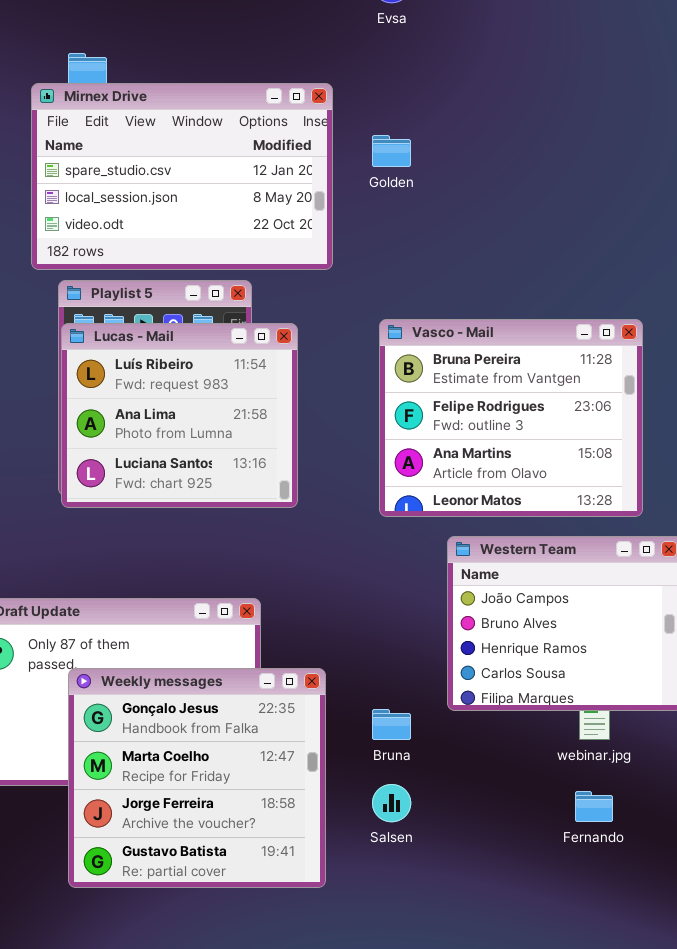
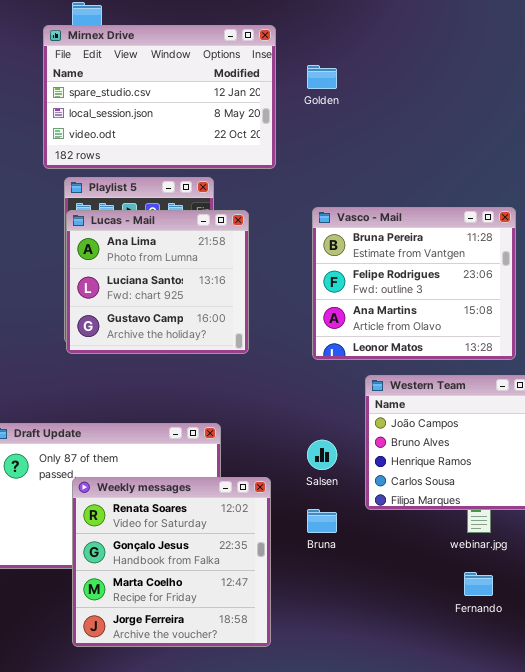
Lucas - Mail: [61,323,298,508] -> [66,210,249,354], scrolled down 1 row
Weekly messages: [68,668,326,888] -> [72,477,271,647], scrolled up 1 row
Salsen: [372,784,411,822] -> [307,440,337,470], moved

